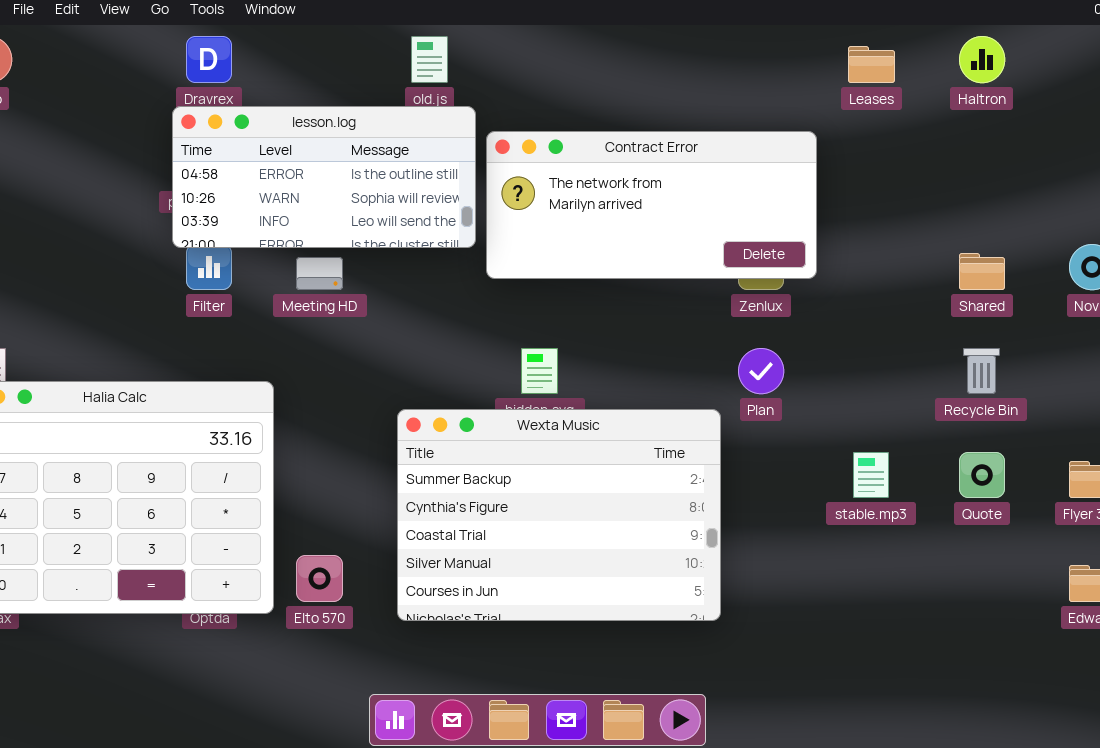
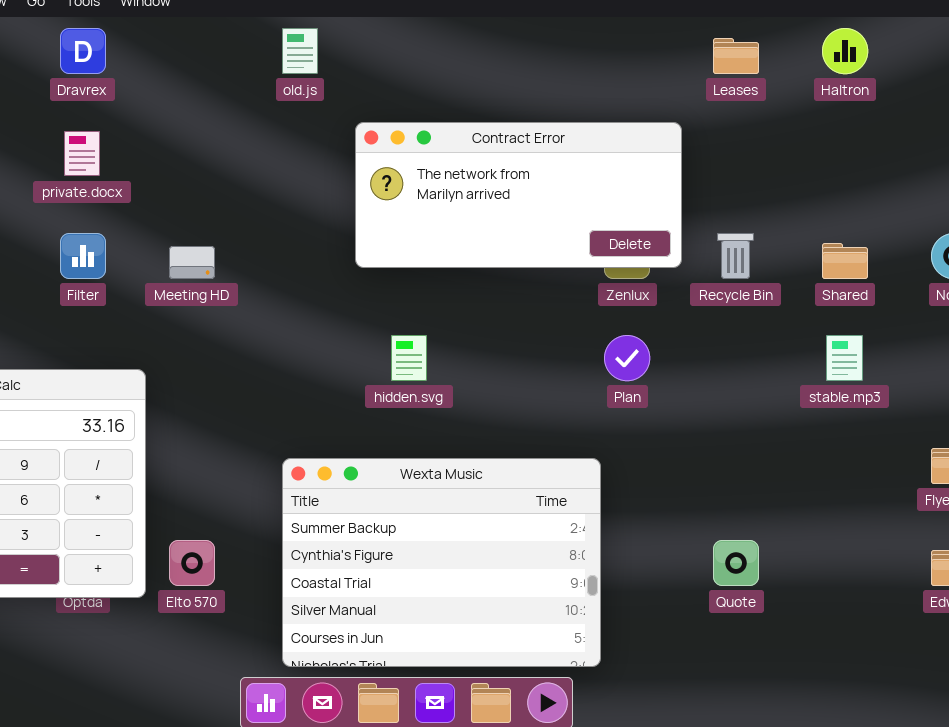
lesson.log: [172,106,476,248] -> none, closed
Recycle Bin: [963,348,1000,394] -> [717,233,754,279], moved
Wexta Music: [397,409,721,621] -> [282,458,601,667], moved
stable.mp3: [853,452,889,498] -> [826,335,863,381], moved
Quote: [959,452,1005,498] -> [713,540,759,586], moved

